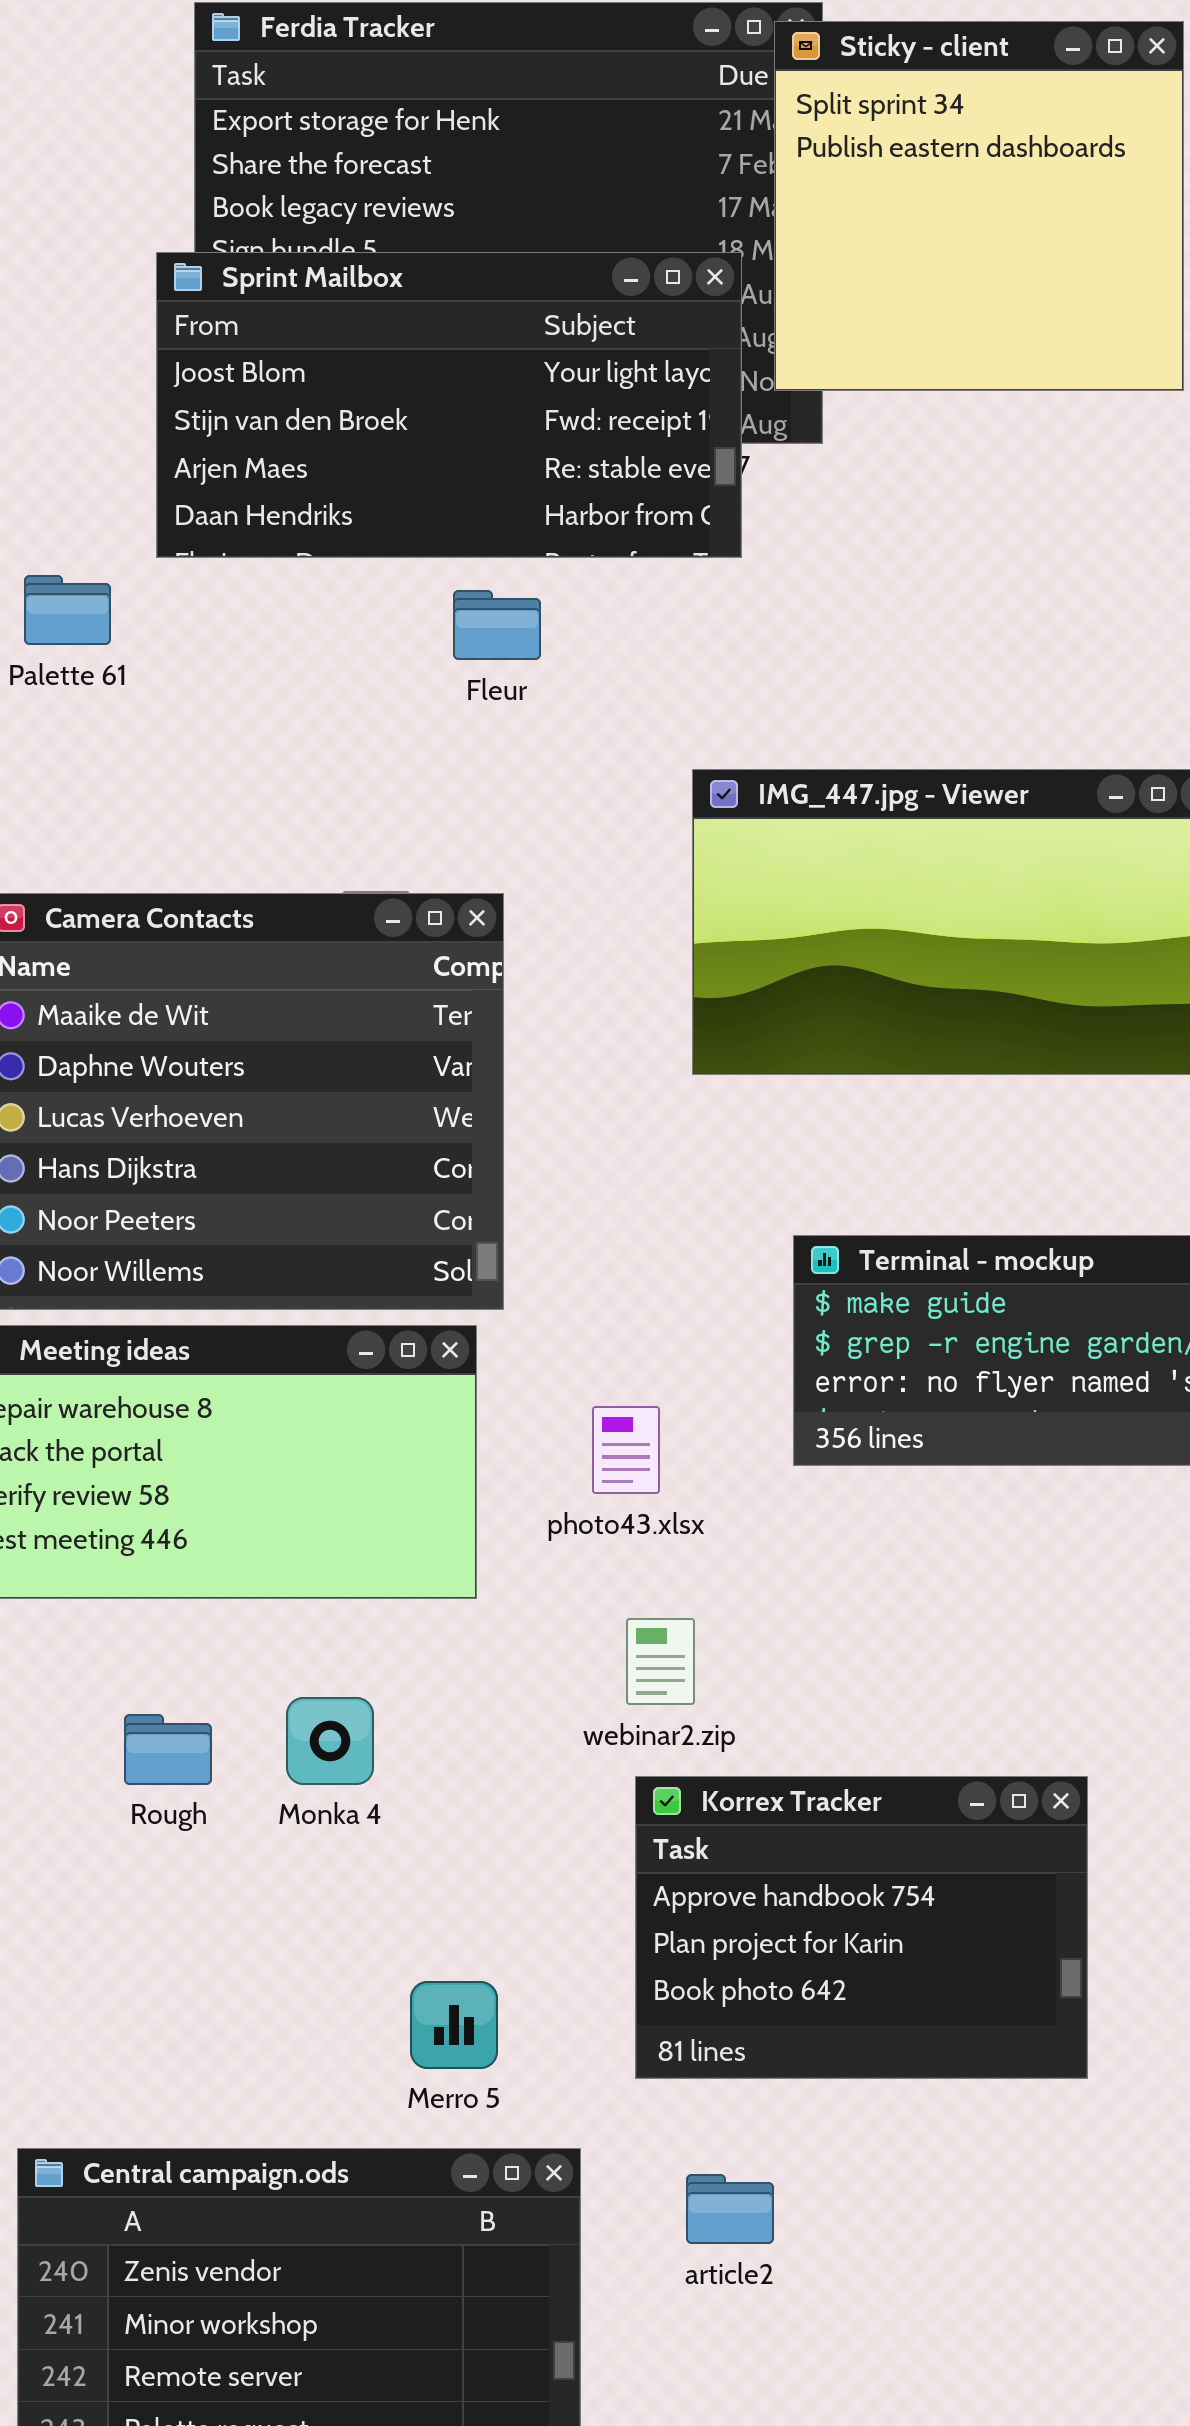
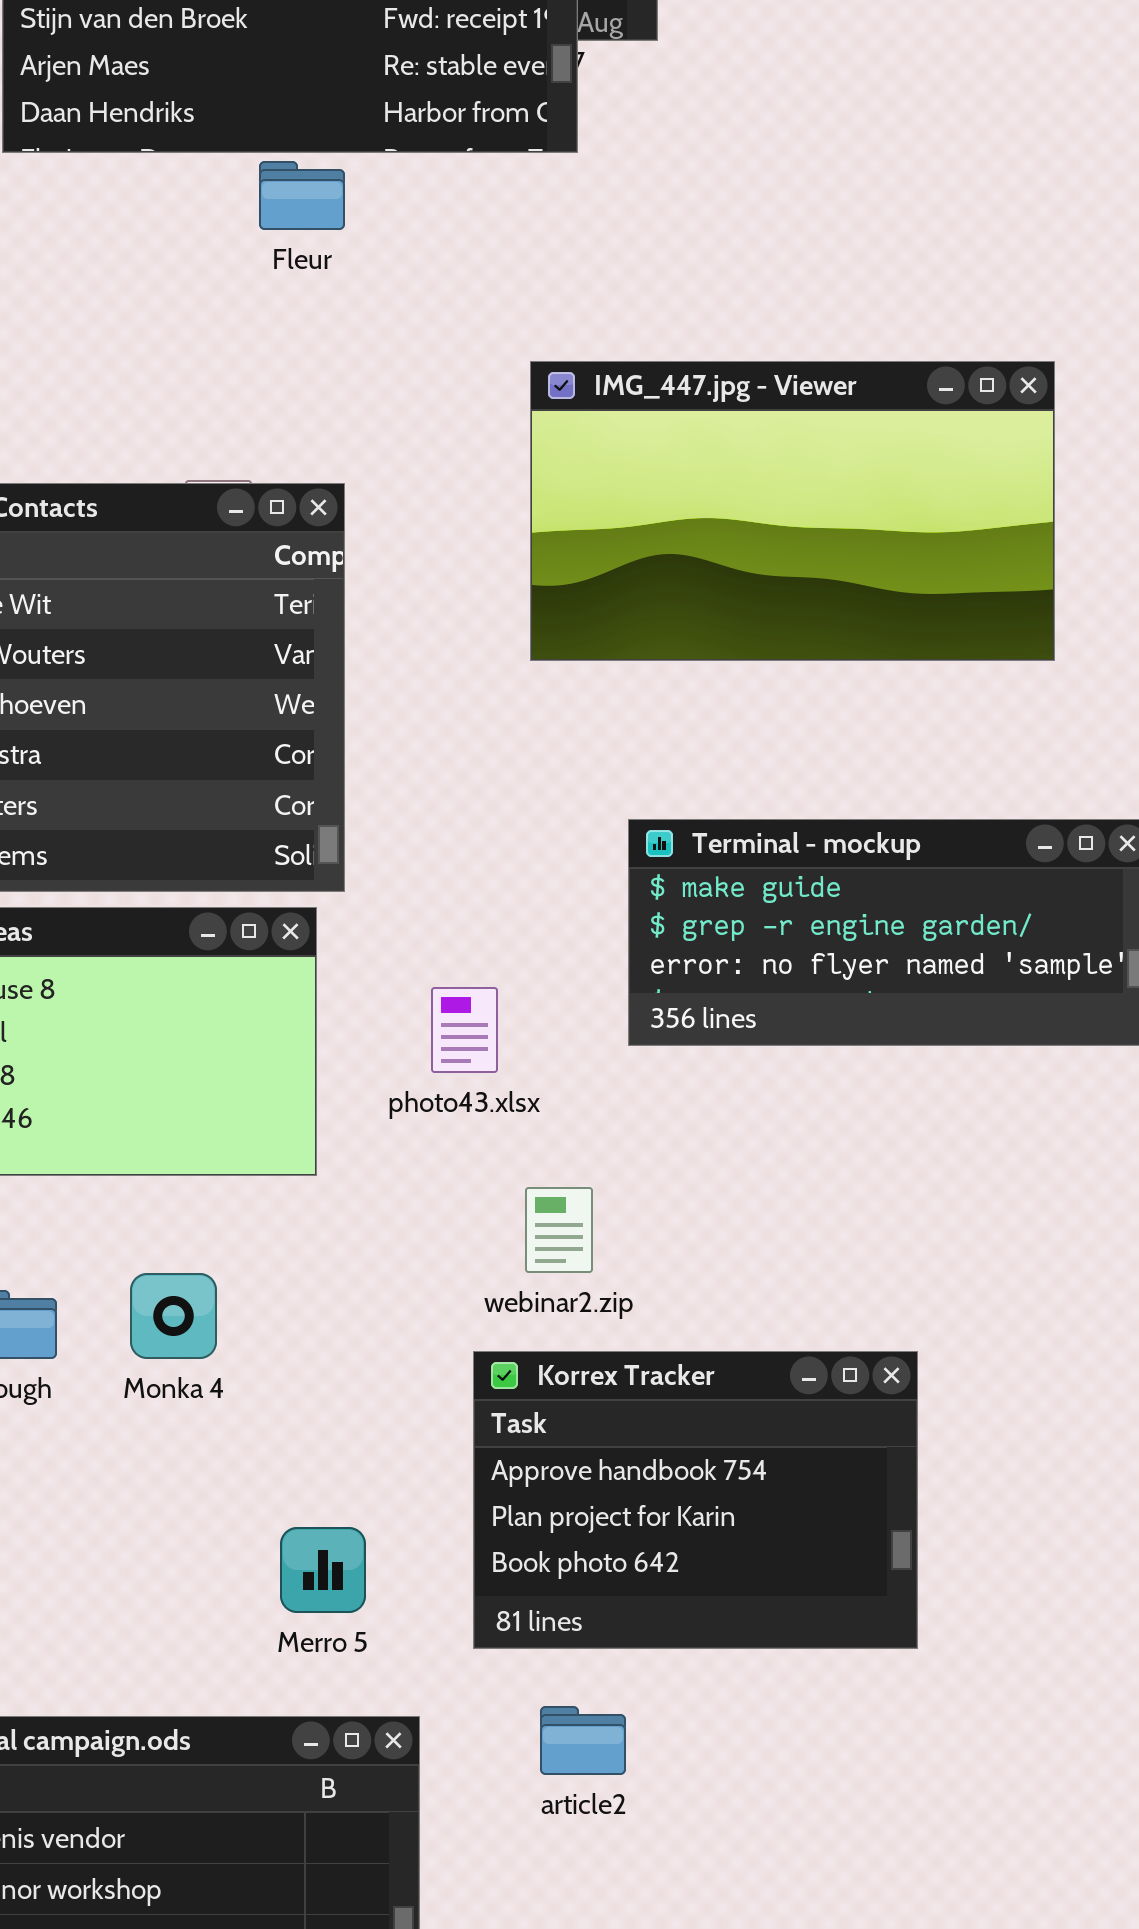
Fleur: [453,590,541,660] -> [259,161,345,230], moved
webinar2.zip: [626,1618,695,1705] -> [525,1187,593,1273], moved
Merro 5: [410,1981,498,2069] -> [280,1527,366,1613], moved
article2: [686,2174,774,2244] -> [540,1706,626,1775], moved

